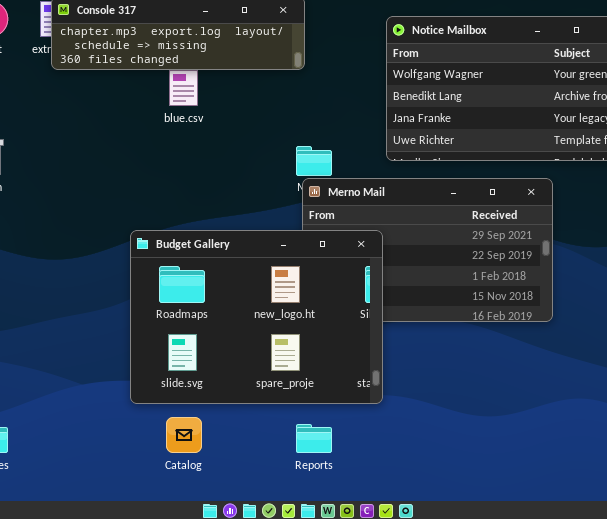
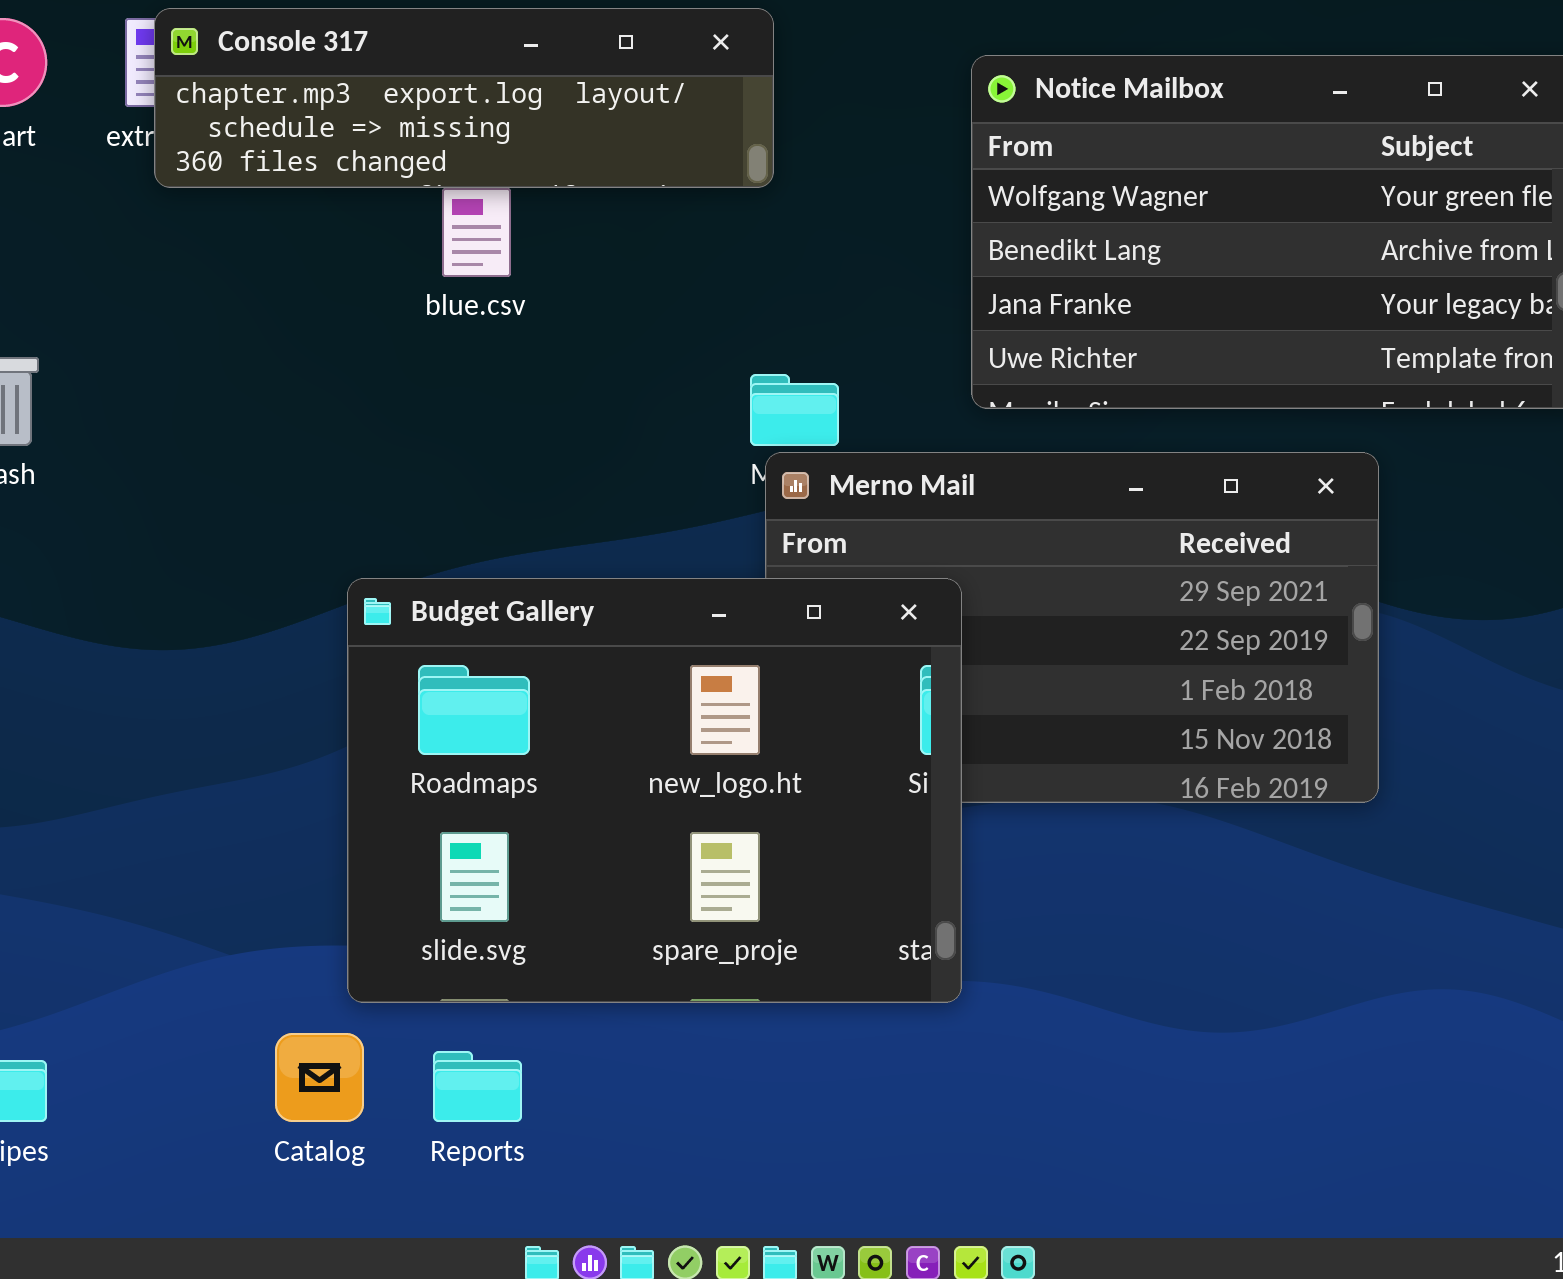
Catalog: [166,417,202,453] -> [275,1033,364,1122], moved
Reports: [296,424,332,453] -> [433,1051,522,1122], moved

